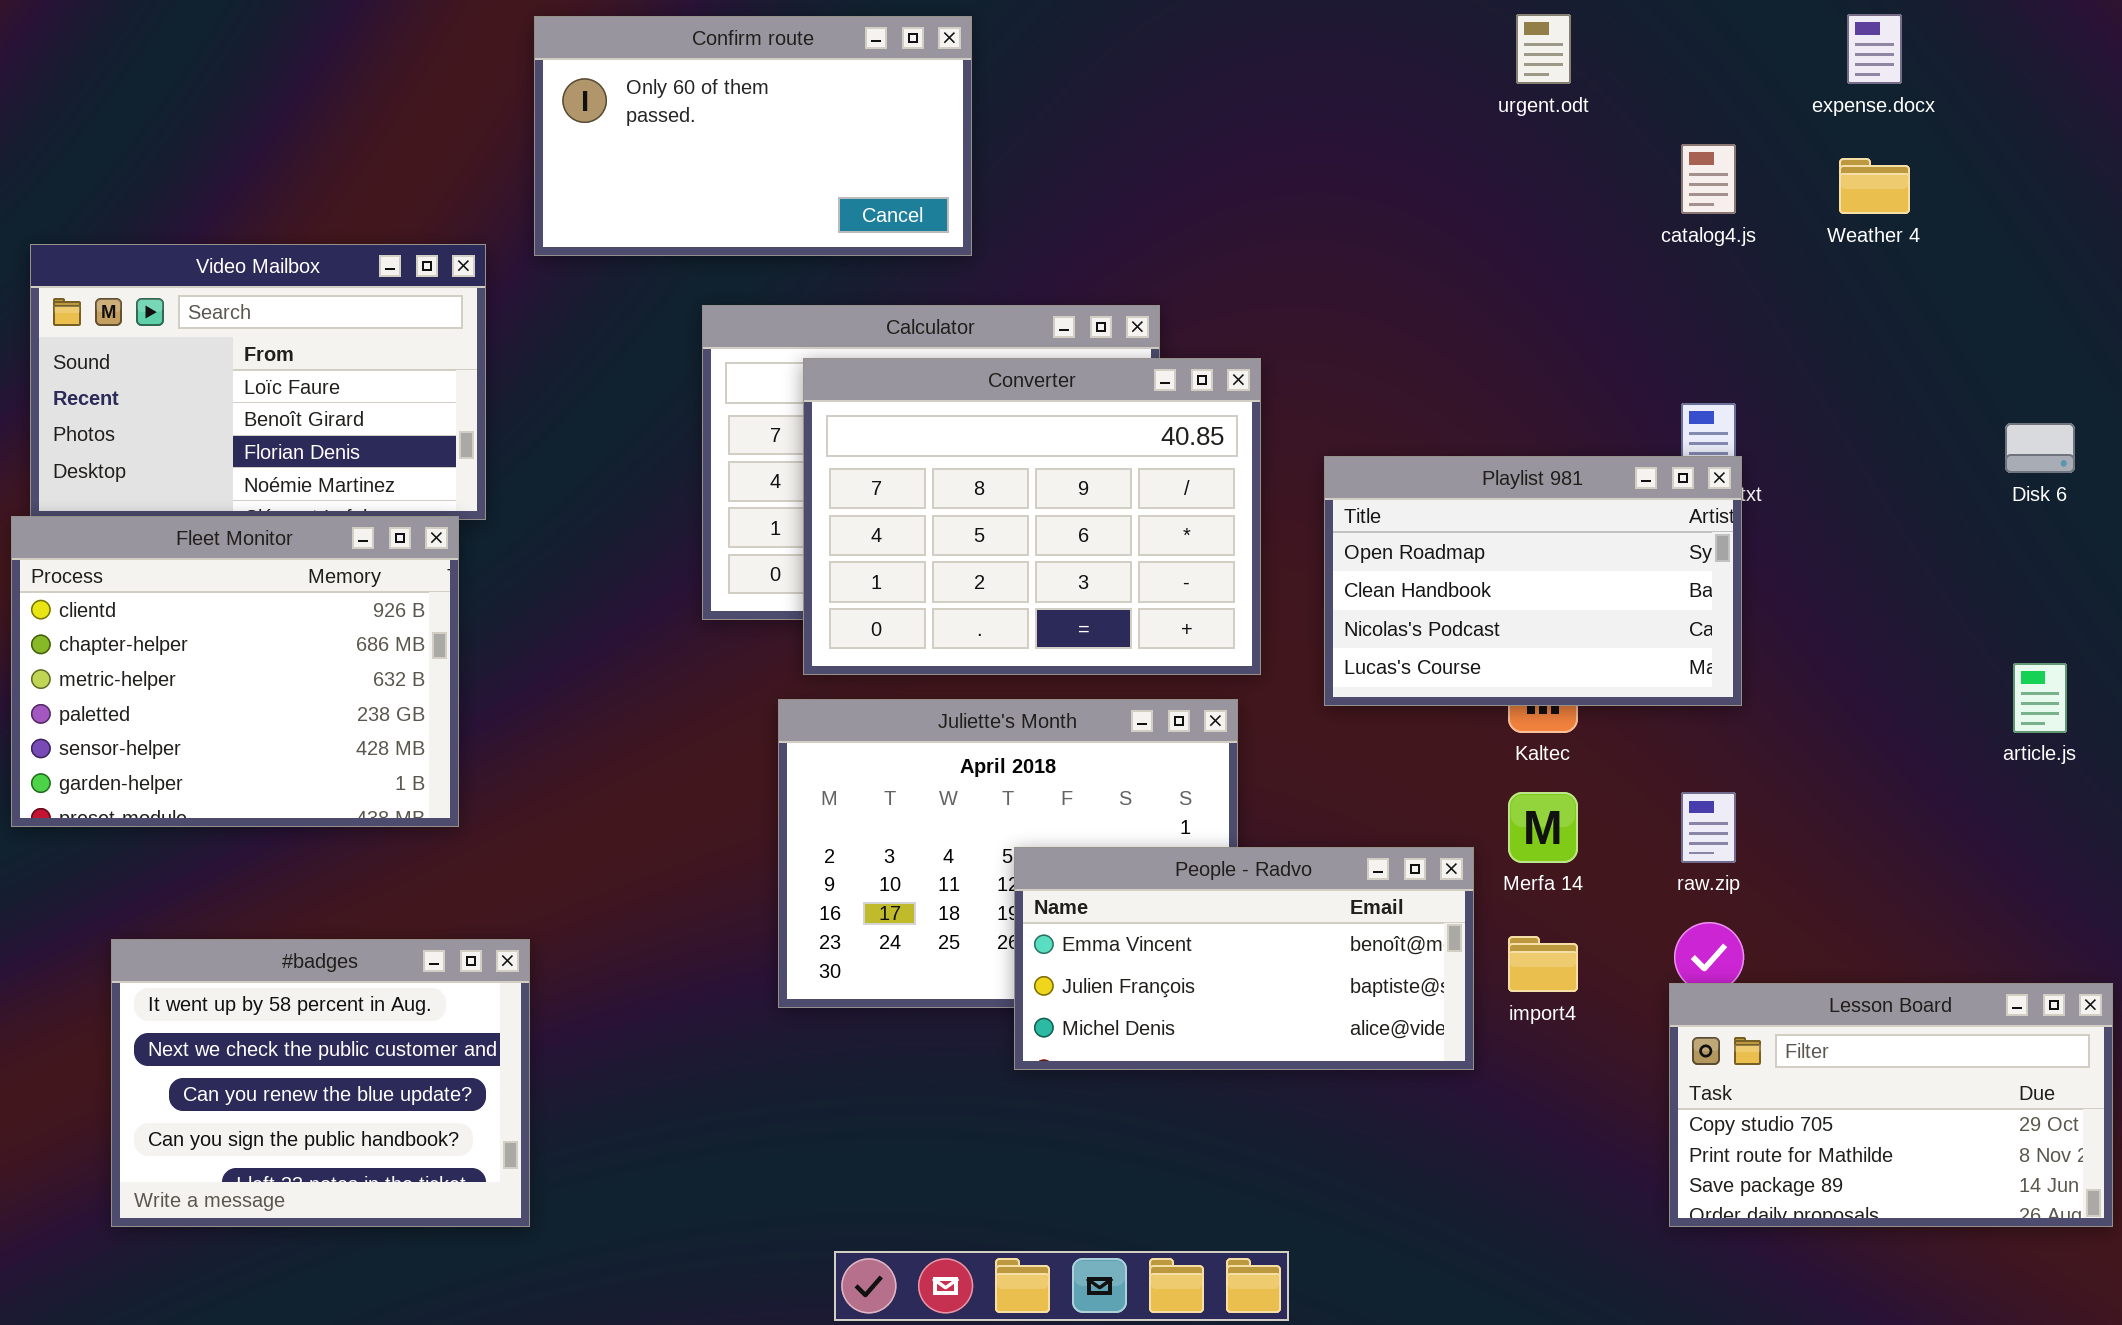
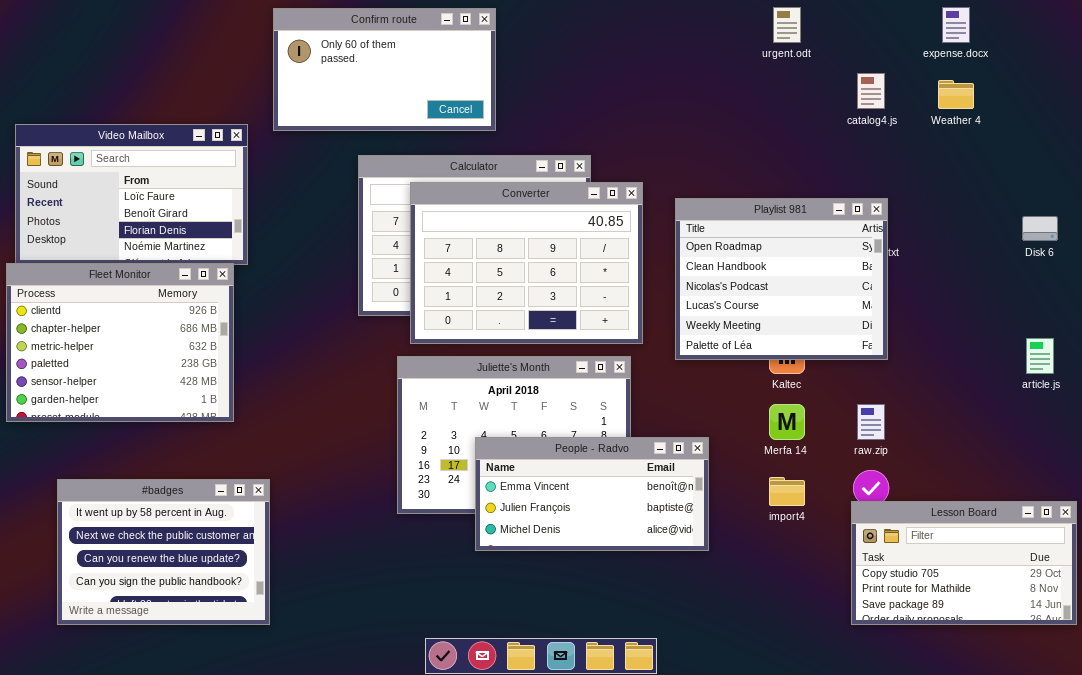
Playlist 981: [1324,456,1742,706] -> [675,198,888,360], resized
People - Radvo: [1014,847,1474,1070] -> [475,437,709,551], moved

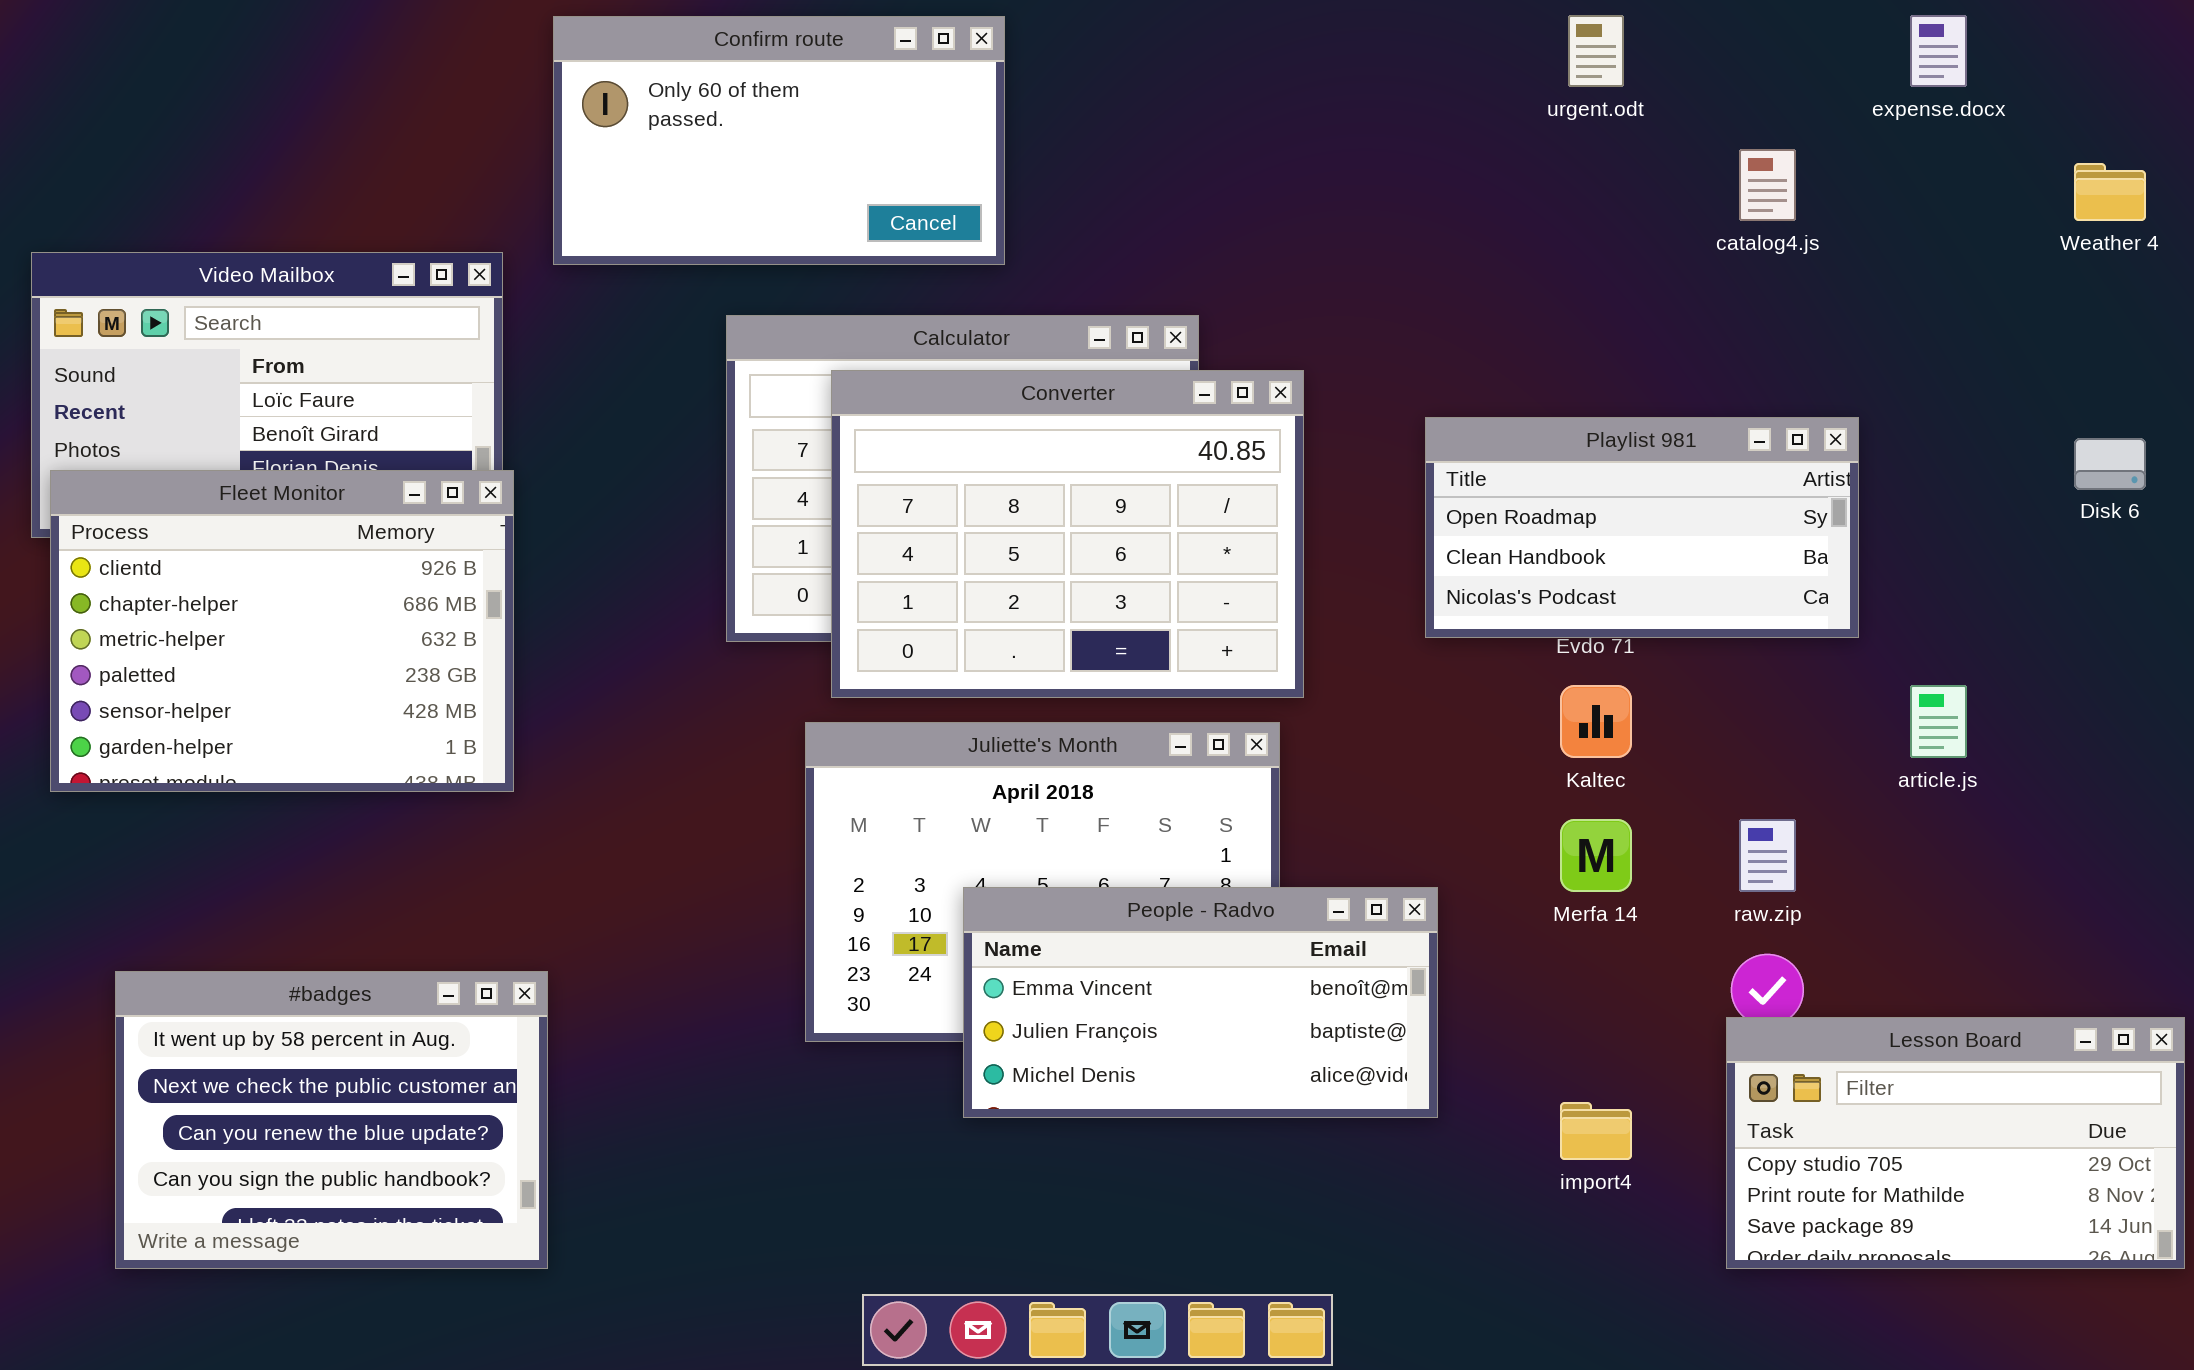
Weather 4: [938,80,974,109] -> [2074,163,2146,221], moved
Playlist 981: [675,198,888,360] -> [1425,417,1859,638], moved, resized
Fleet Monitor: [6,263,234,422] -> [50,470,514,792], moved
article.js: [1026,338,1054,374] -> [1910,685,1967,758], moved
import4: [769,477,805,506] -> [1560,1102,1632,1160], moved

